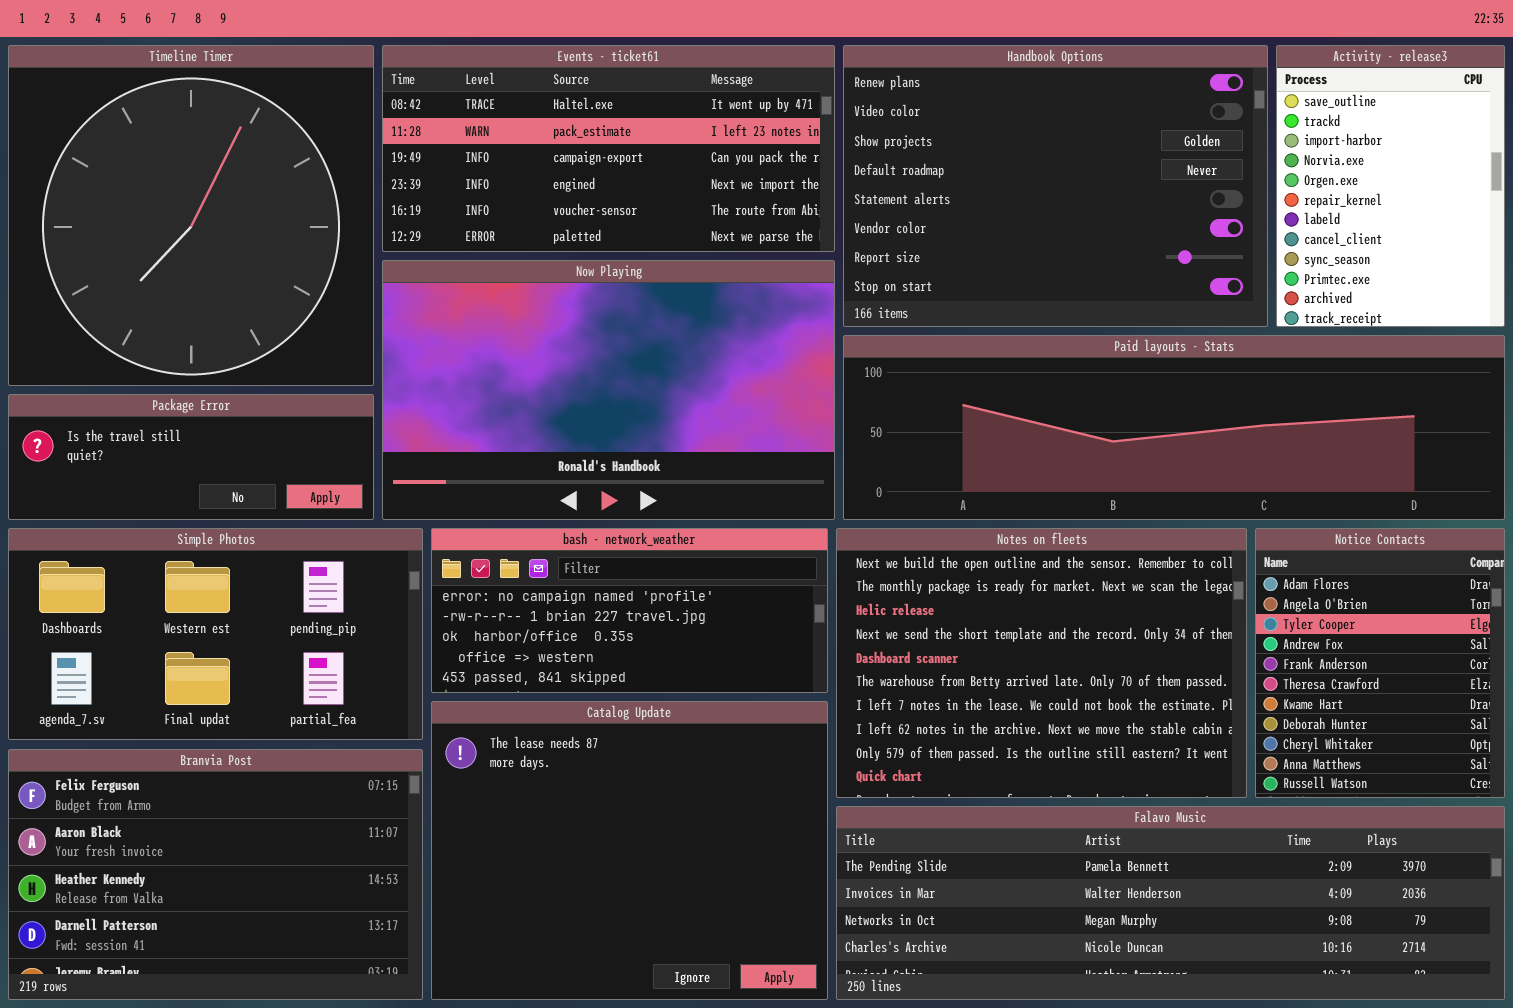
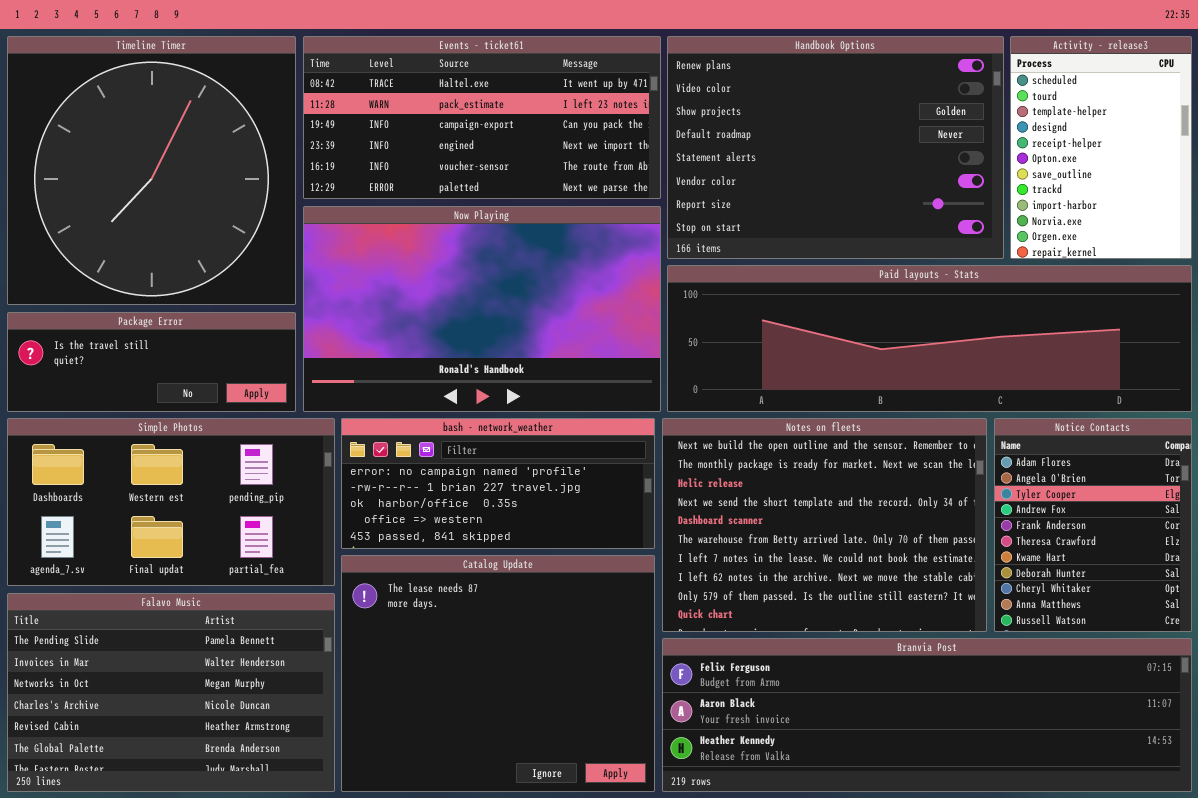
Activity - release3: [1276,45,1505,327] -> [1010,36,1192,259], scrolled up 6 rows
Branvia Post: [8,749,423,1000] -> [662,638,1192,792], moved, resized
Falavo Music: [836,806,1505,1000] -> [7,593,335,792], moved, resized

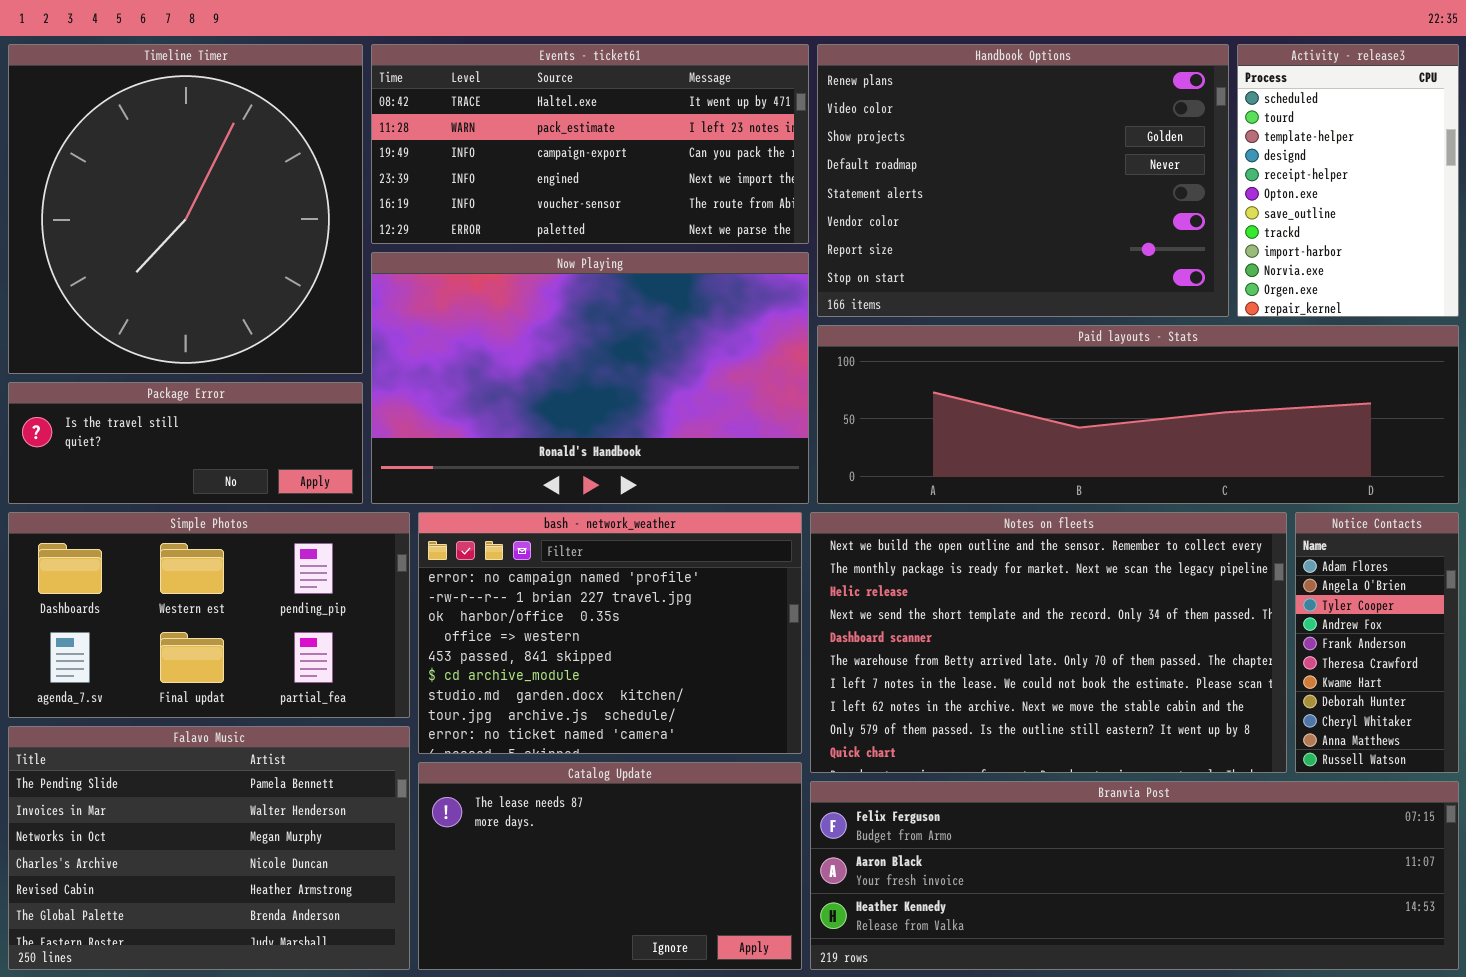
bash - network_weather: [341,418,655,549] -> [418,512,802,754], resized
Notes on fleets: [662,418,987,632] -> [810,512,1287,773], resized
Notice Contacts: [994,418,1192,632] -> [1295,512,1459,773], resized
Catalog Update: [341,555,655,792] -> [418,762,802,970], resized

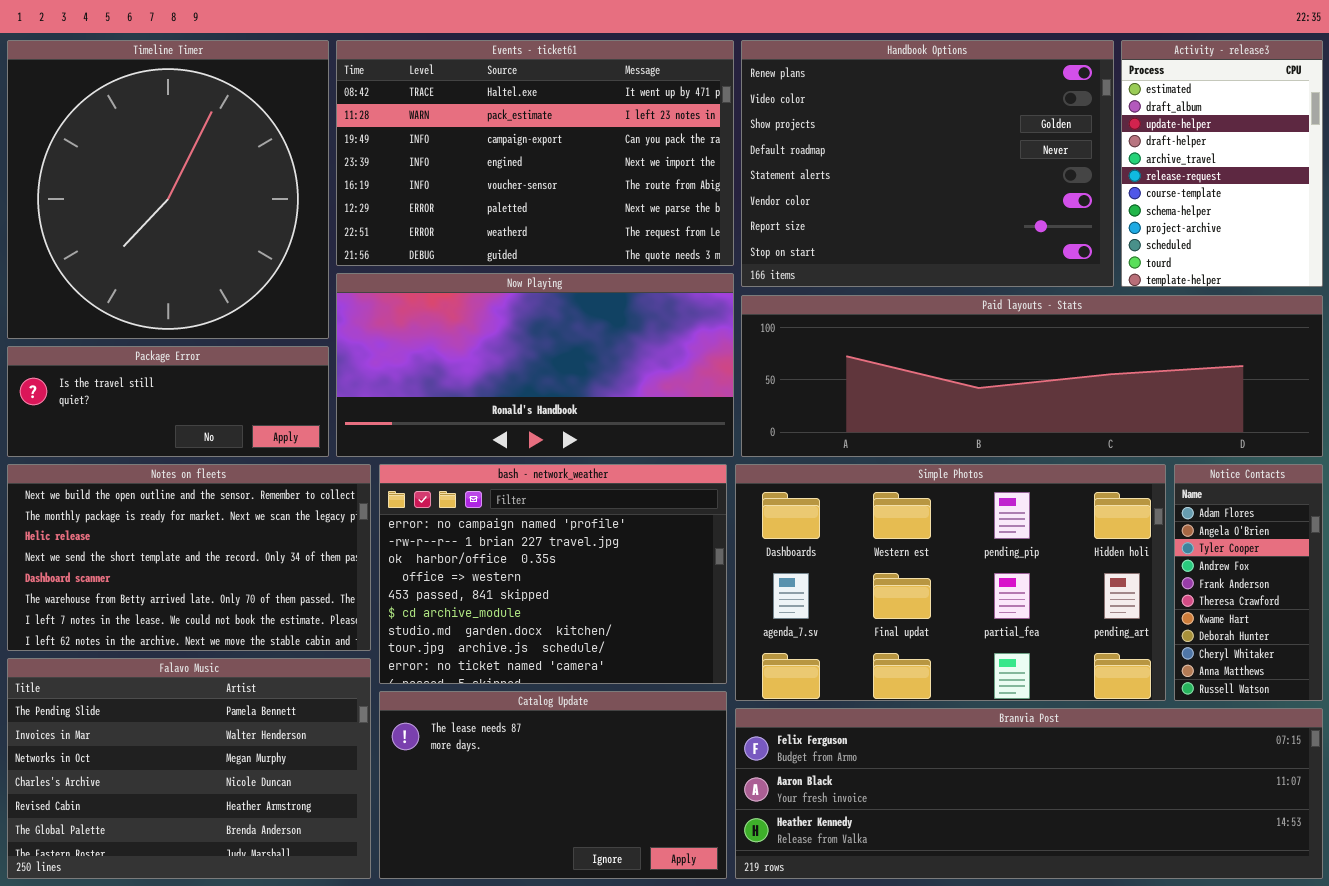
Events - ticket61: [371,44,809,244] -> [336,40,734,266], resized
Activity - release3: [1237,44,1459,317] -> [1121,40,1323,287], scrolled up 9 rows
Now Playing: [371,252,809,504] -> [336,273,734,457], resized
Simple Photos: [8,512,410,718] -> [735,464,1166,701], moved, resized
Notes on fleets: [810,512,1287,773] -> [7,464,371,651], moved, resized

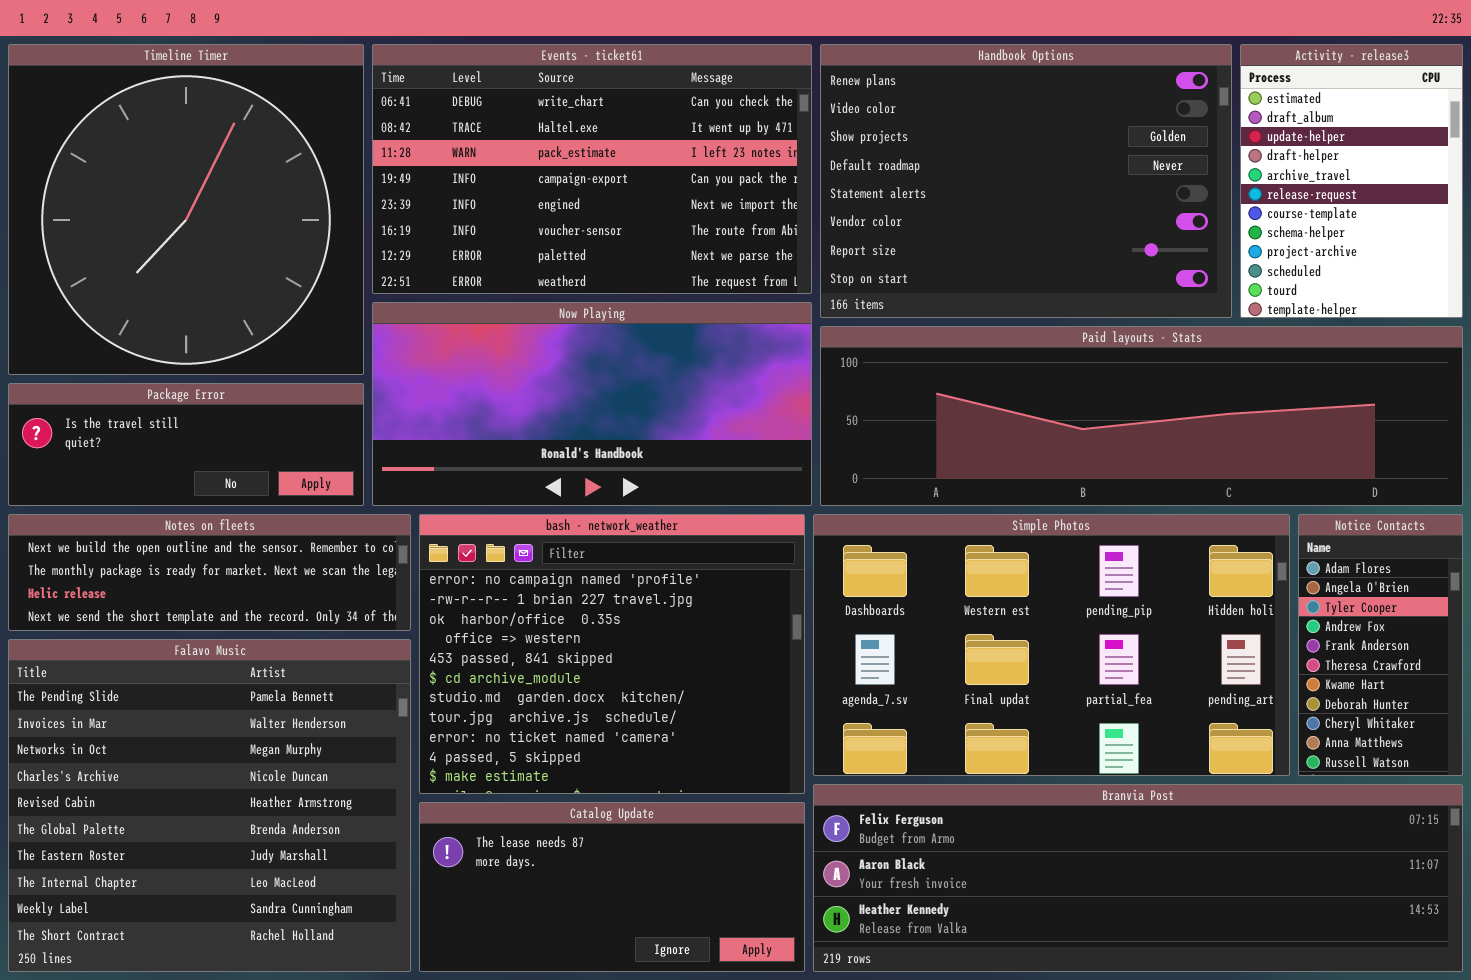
Events - ticket61: [336,40,734,266] -> [372,44,812,294], scrolled up 1 row
Notes on fleets: [7,464,371,651] -> [8,514,411,631], resized
bash - network_weather: [379,464,727,684] -> [419,514,805,794], resized
Falavo Music: [7,658,371,879] -> [8,639,411,972], resized
Catalog Update: [379,691,727,879] -> [419,802,805,972], resized

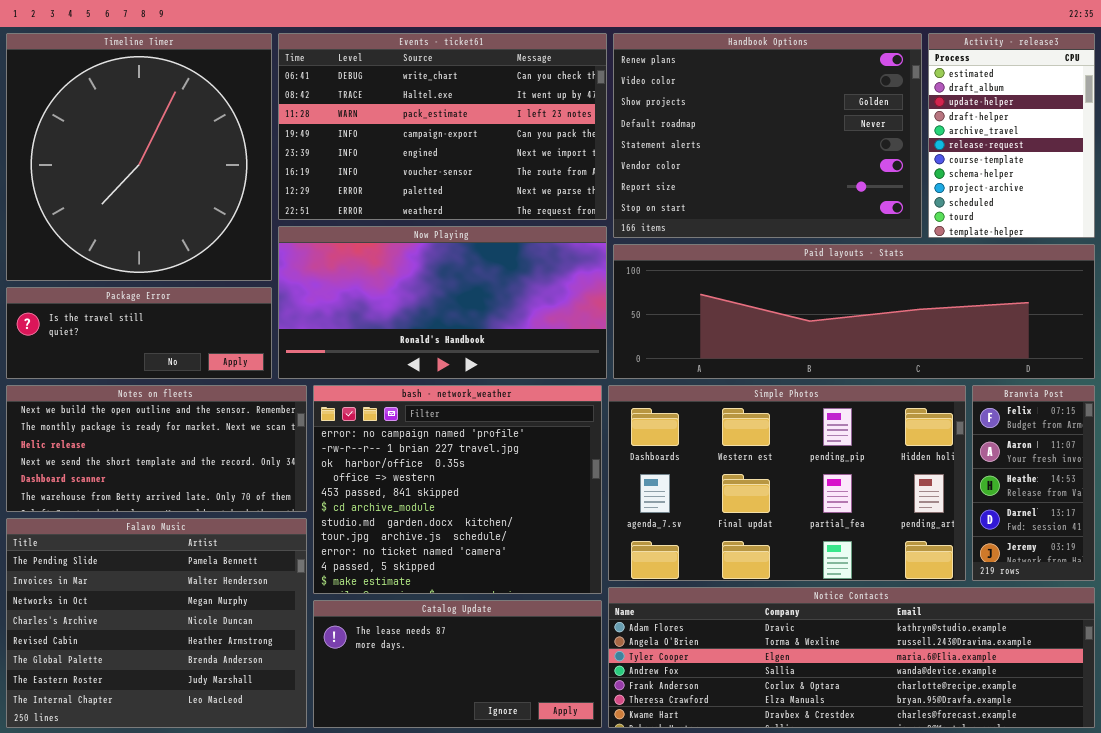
Notes on fleets: [8,514,411,631] -> [6,385,307,512], resized
Notice Contacts: [1298,514,1463,776] -> [608,587,1095,728], moved, resized
Falavo Music: [8,639,411,972] -> [6,518,307,728], resized
Branvia Post: [813,784,1463,972] -> [972,385,1095,581], moved, resized

